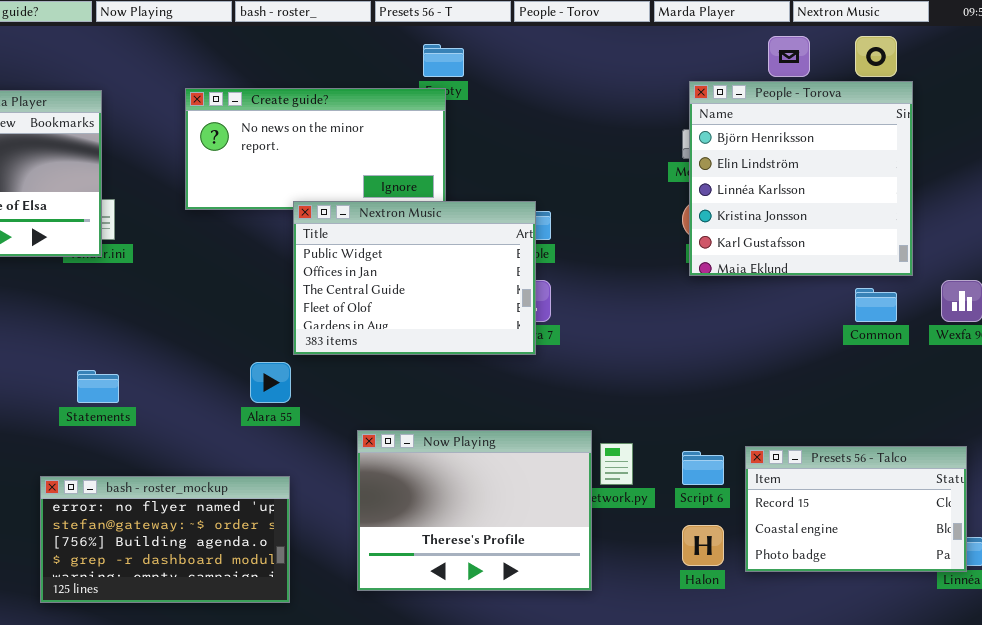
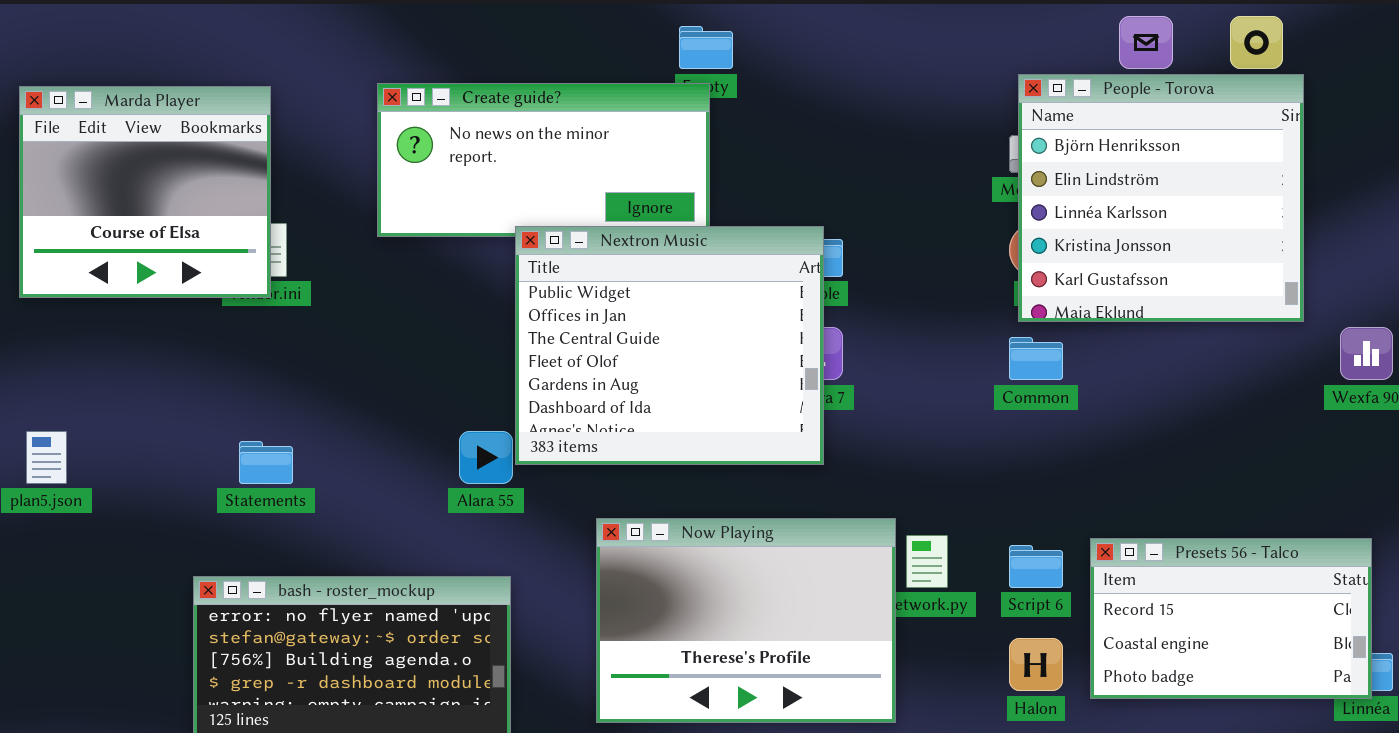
Nextron Music: [293,201,536,355] -> [515,226,824,465], resized
Common: [855,288,897,322] -> [1009,337,1063,380], moved

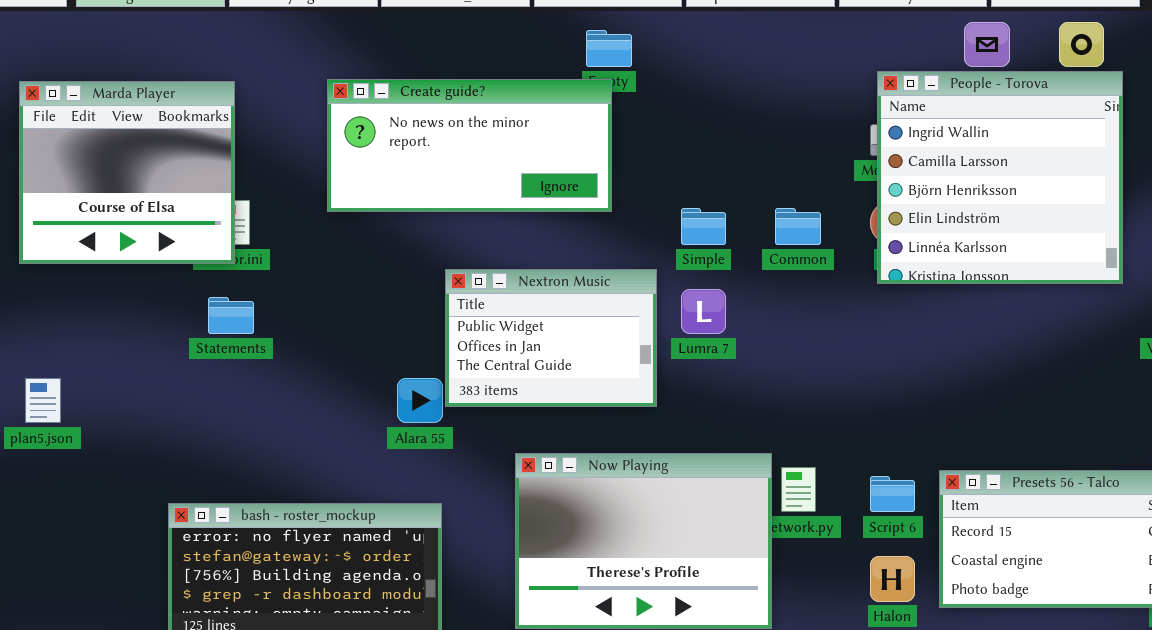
People - Torova: [1018,74,1304,322] -> [877,71,1123,284], scrolled up 2 rows
Nextron Music: [515,226,824,465] -> [445,269,657,407], resized
Common: [1009,337,1063,380] -> [775,208,821,245], moved
Statements: [239,441,293,484] -> [208,297,254,334], moved

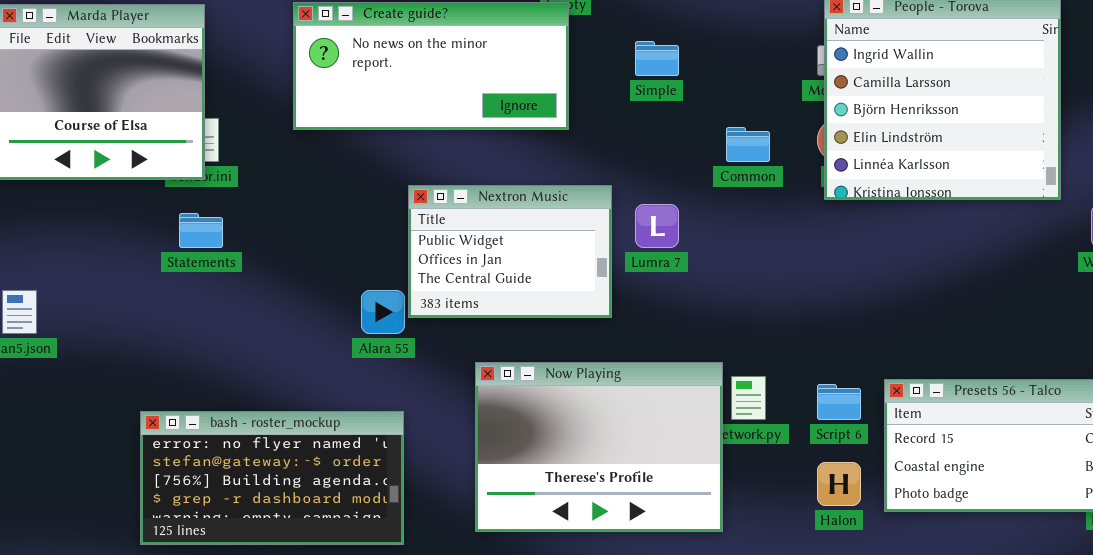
Simple: [681,208,726,245] -> [635,41,679,76], moved

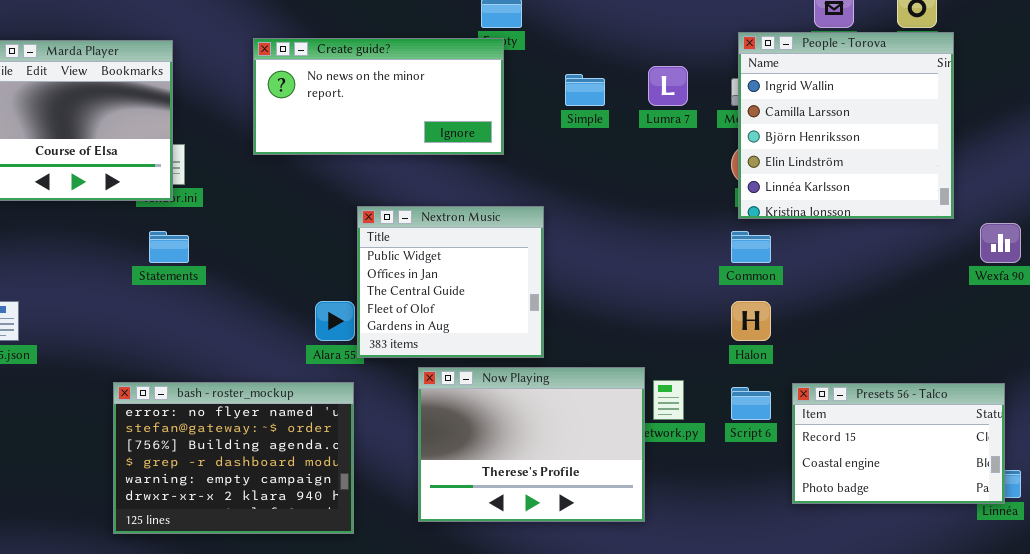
Common: [726,127,770,162] -> [731,231,771,263], moved
Nextron Music: [408,185,612,318] -> [357,206,544,358], resized
Lumra 7: [635,204,679,248] -> [648,66,688,106], moved
bash - roster_mockup: [140,411,404,545] -> [113,382,354,534], resized
Halon: [817,462,861,506] -> [731,301,771,341], moved

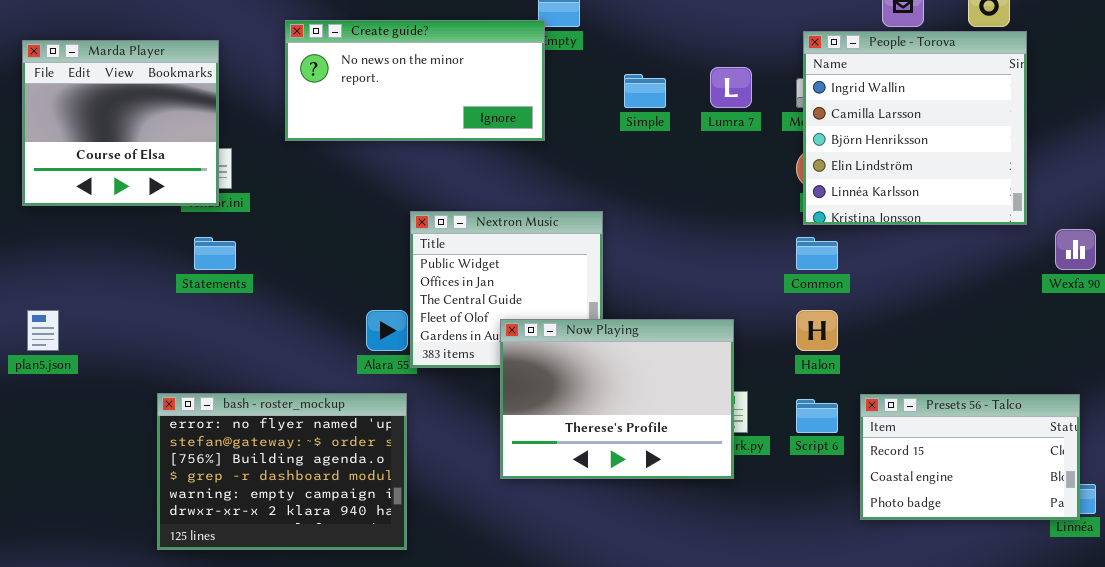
Create guide?: [253,38,504,155] -> [285,20,545,141], moved
Now Playing: [418,367,645,522] -> [500,319,734,479], moved

